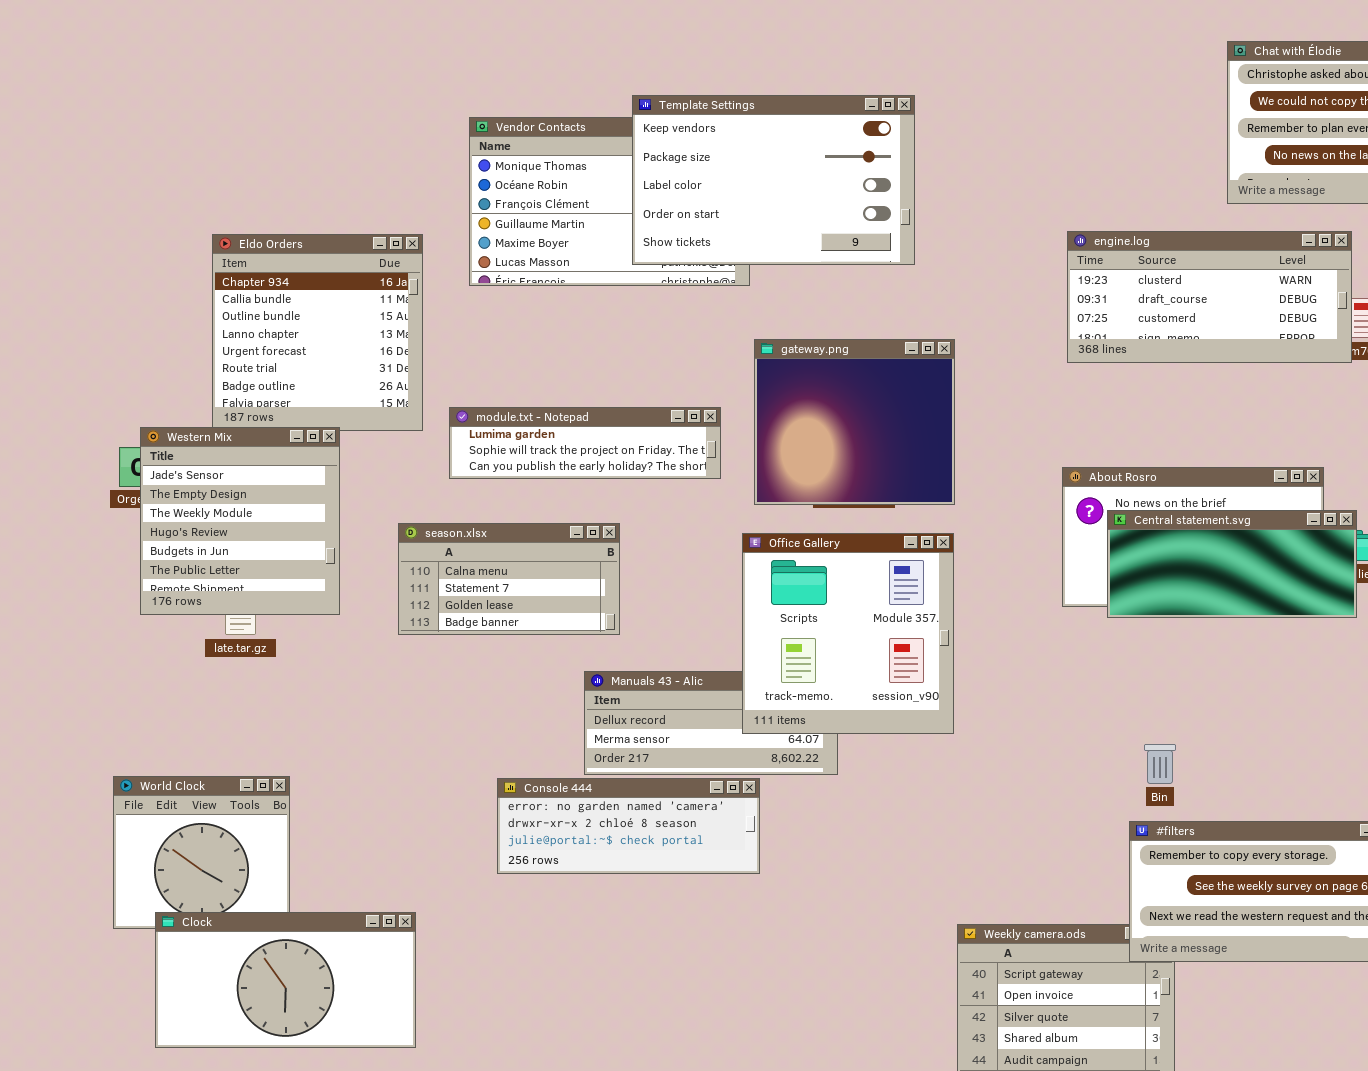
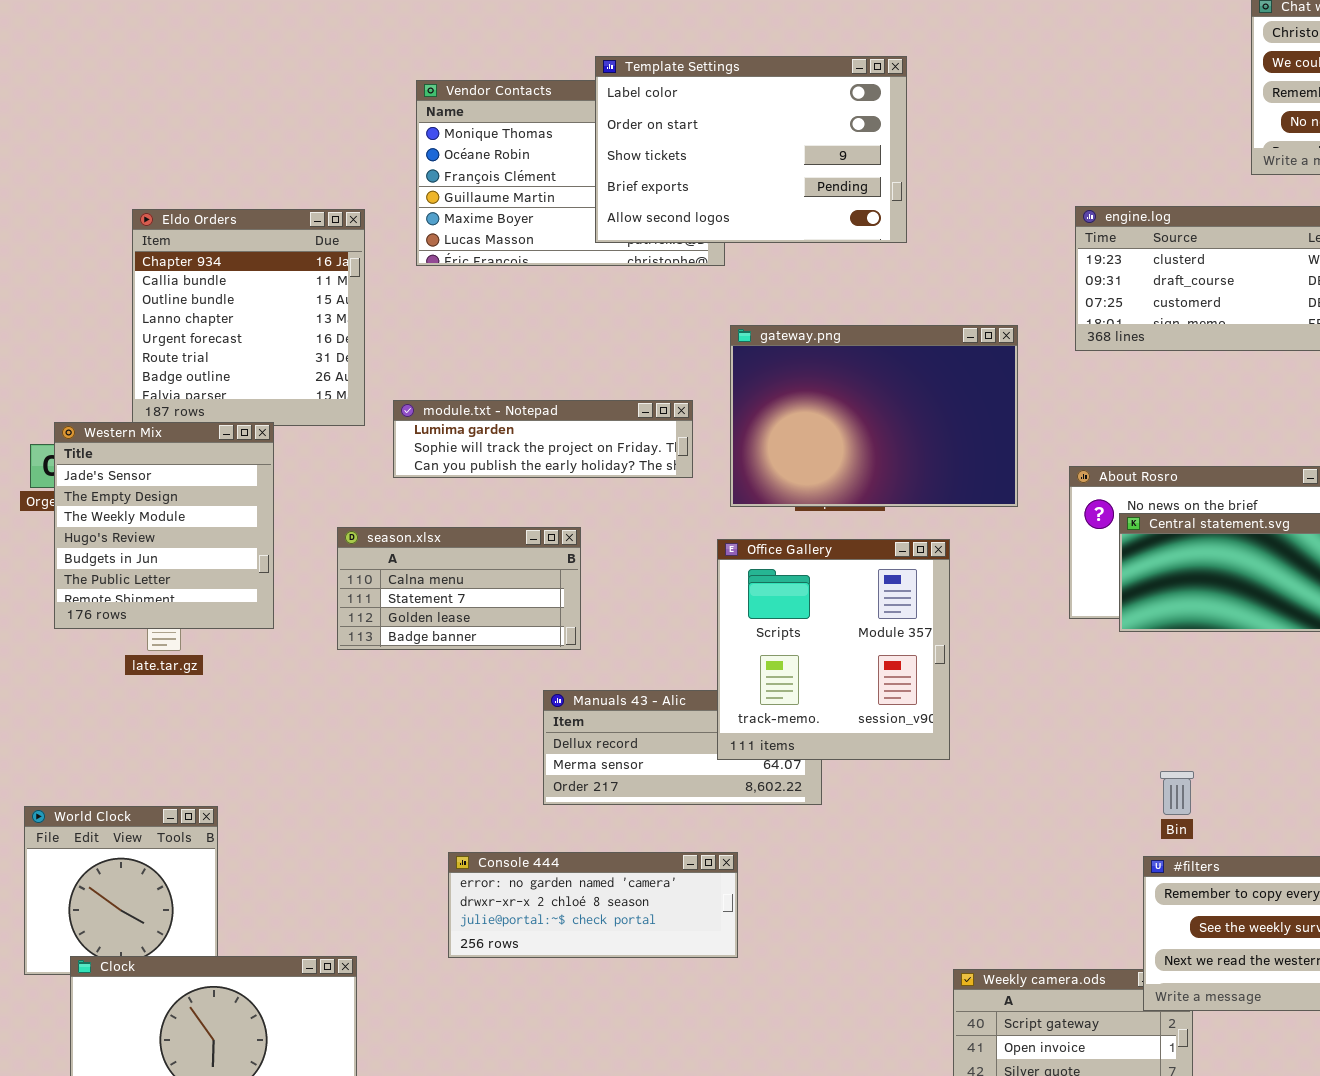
Template Settings: [632,95,915,265] -> [595,56,907,243], scrolled down 2 rows
gateway.png: [754,339,955,505] -> [730,325,1018,507], resized
Console 444: [497,778,760,874] -> [448,852,738,958], moved

